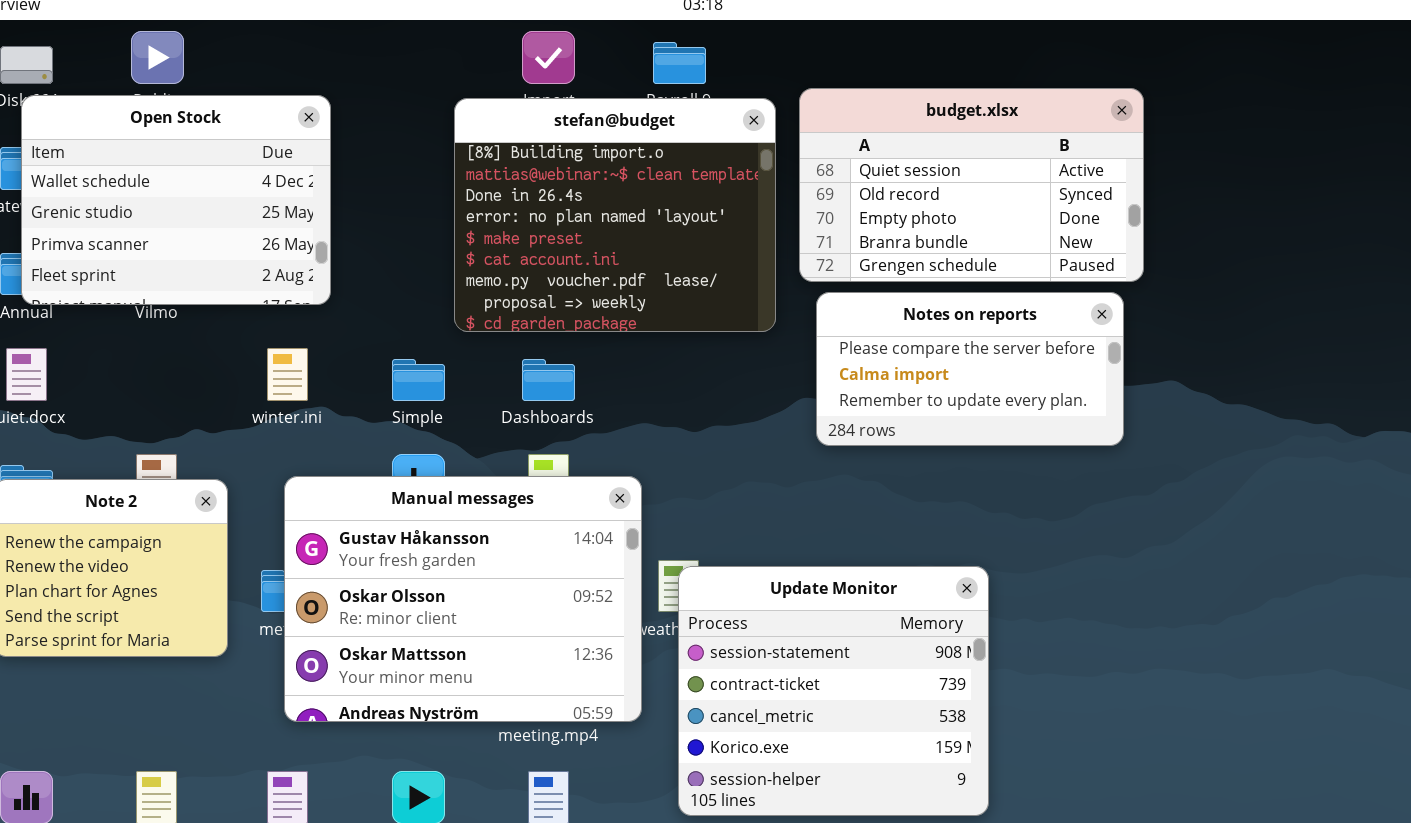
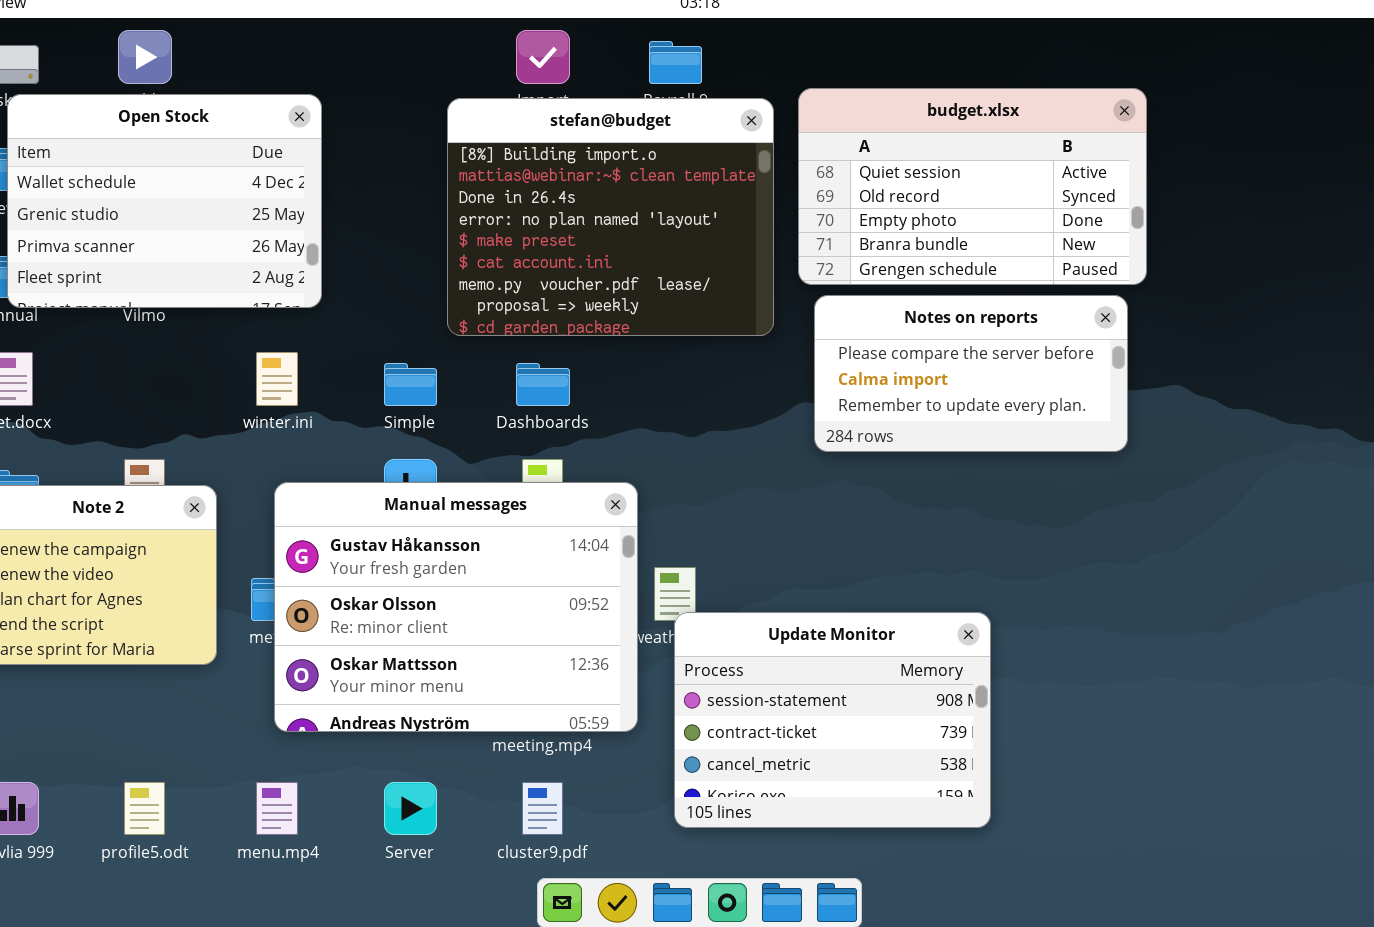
Update Monitor: [678,566,989,816] -> [674,612,991,828], resized

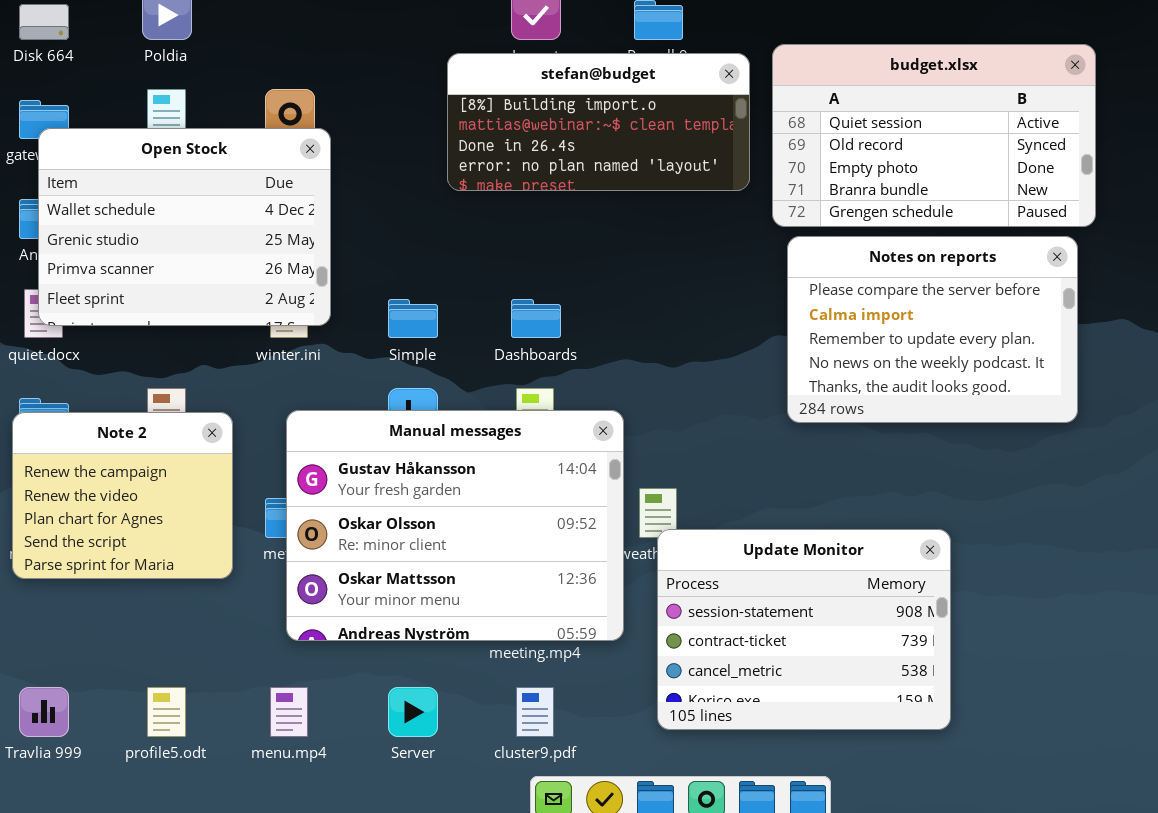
Open Stock: [7,94,322,308] -> [38,128,331,326], moved
stefan@budget: [447,98,774,336] -> [447,53,750,191], resized
Notes on reports: [814,295,1128,452] -> [787,236,1078,423], resized

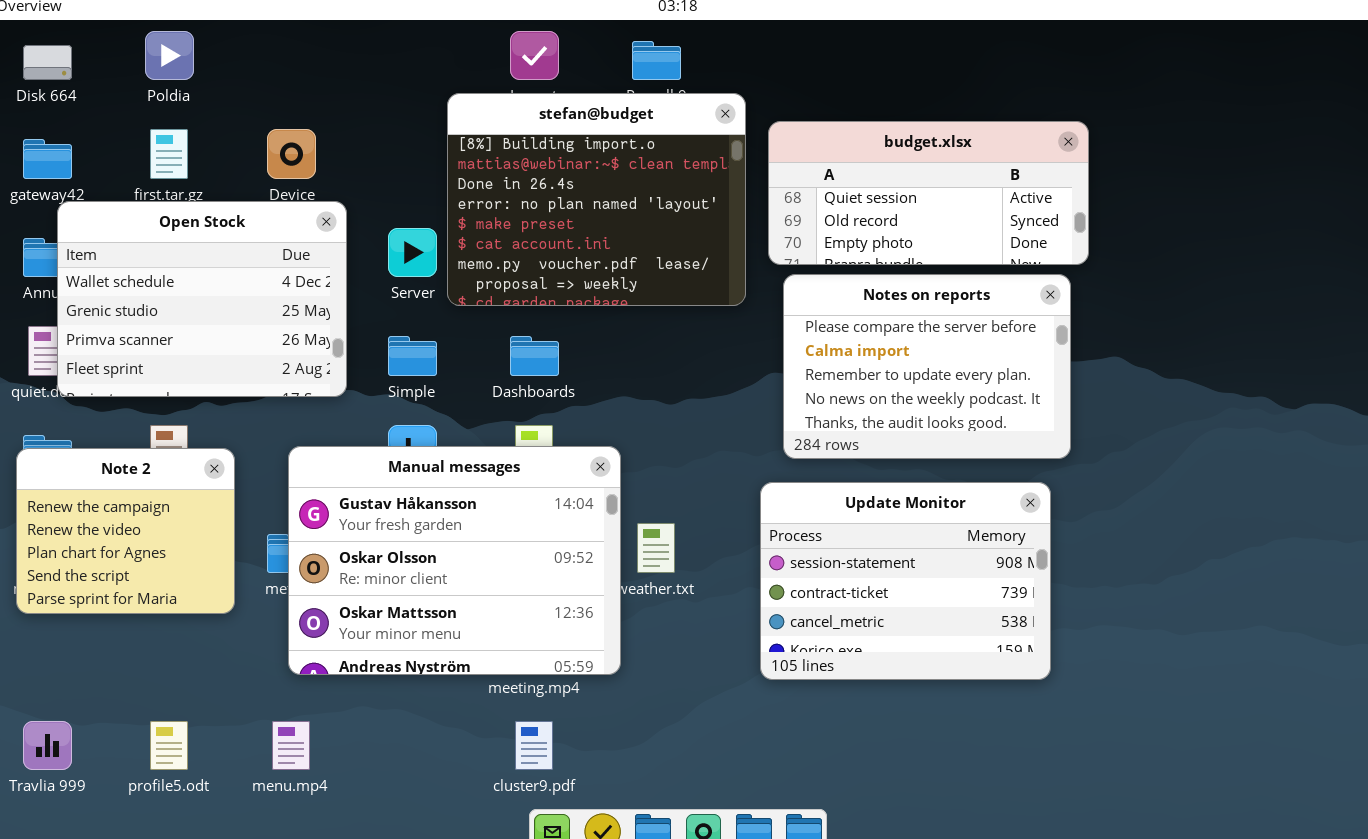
budget.xlsx: [772,44,1096,227] -> [768,121,1089,265], resized
stefan@budget: [447,53,750,191] -> [447,93,746,306], resized
Open Stock: [38,128,331,326] -> [57,201,347,397], moved
Update Monitor: [657,529,951,730] -> [760,482,1051,680], moved
Server: [388,687,438,737] -> [388,228,437,277], moved

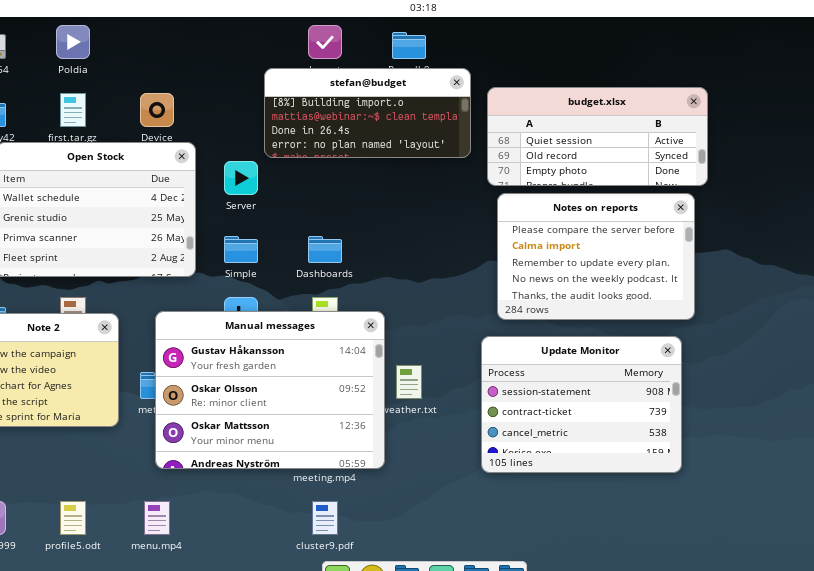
stefan@budget: [447,93,746,306] -> [264,68,471,158], resized

